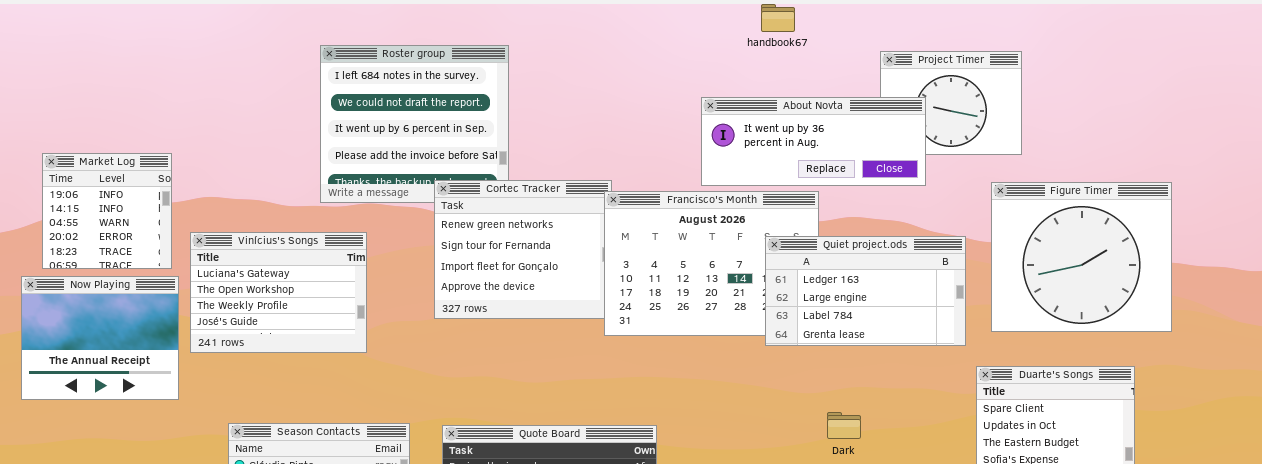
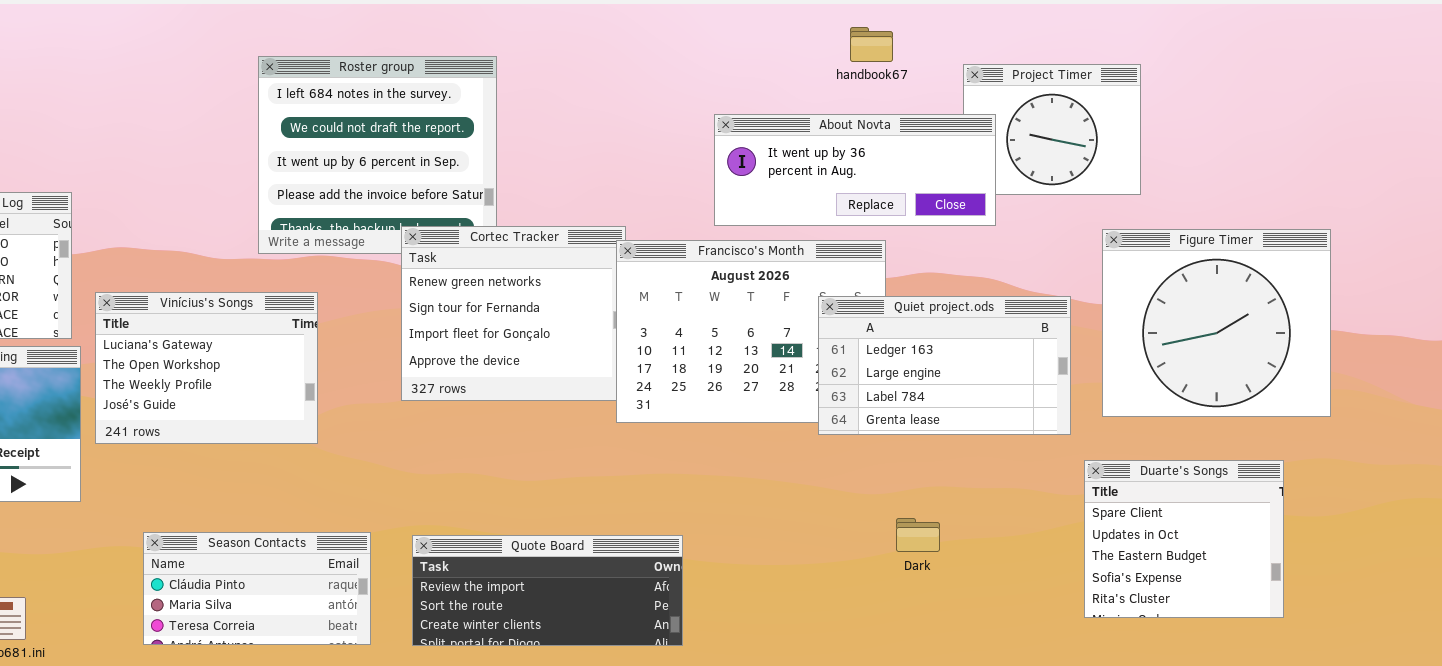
handbook67: [761,4,795,32] -> [850,27,893,62], moved
About Novta: [701,97,926,186] -> [714,114,996,226], moved

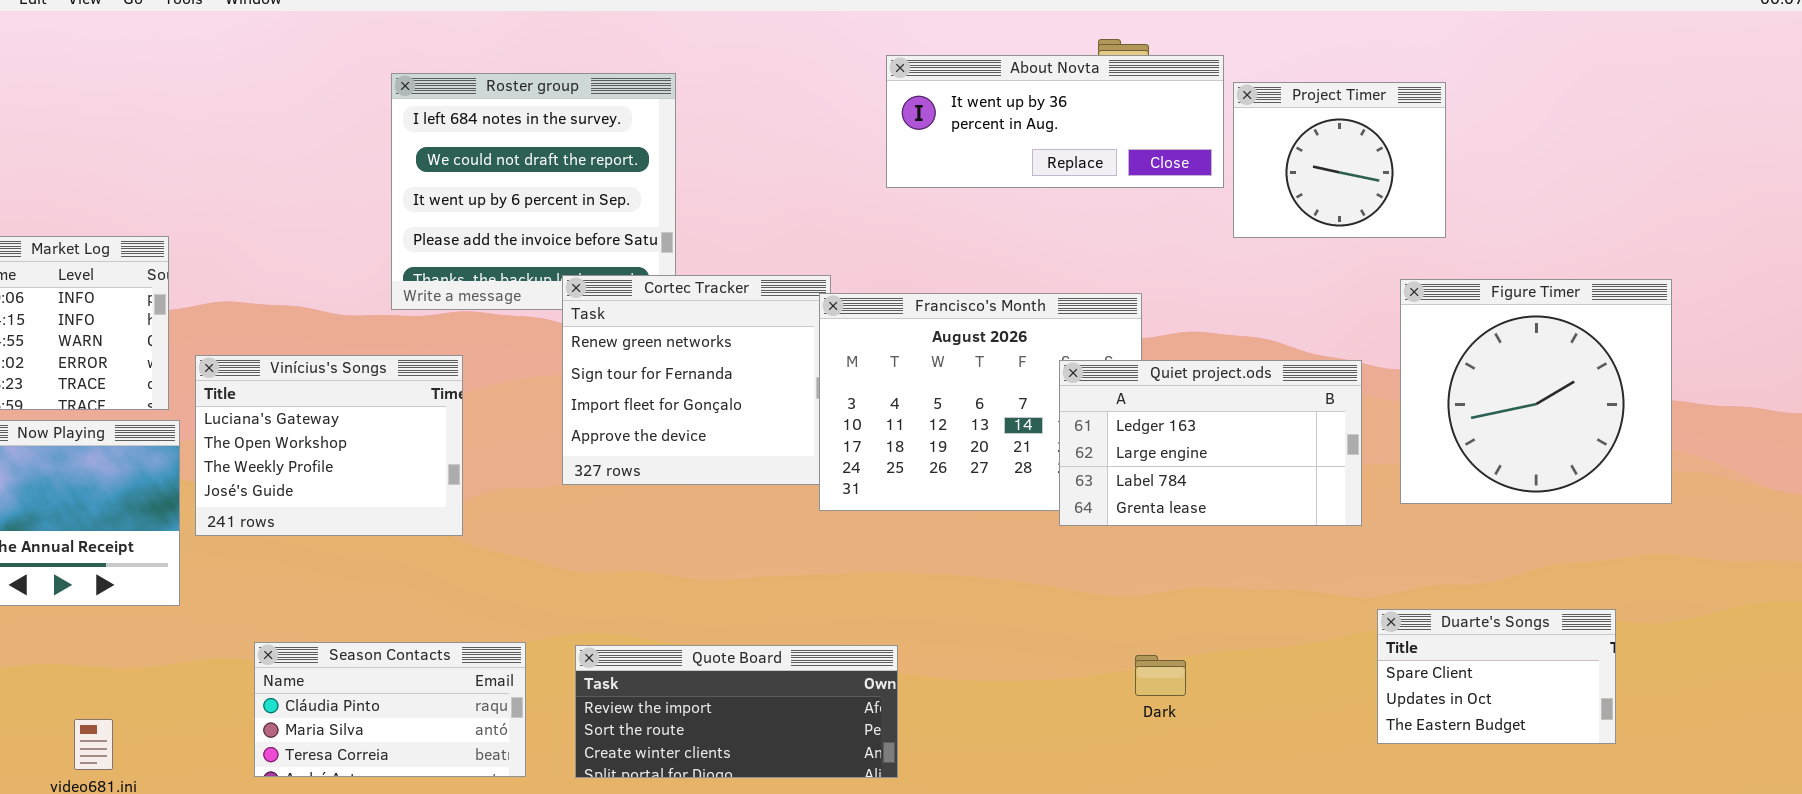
About Novta: [714,114,996,226] -> [886,55,1224,188], moved
Duarte's Songs: [1084,460,1284,618] -> [1377,609,1616,744], resized
Dark: [896,518,940,552] -> [1135,655,1186,696], moved

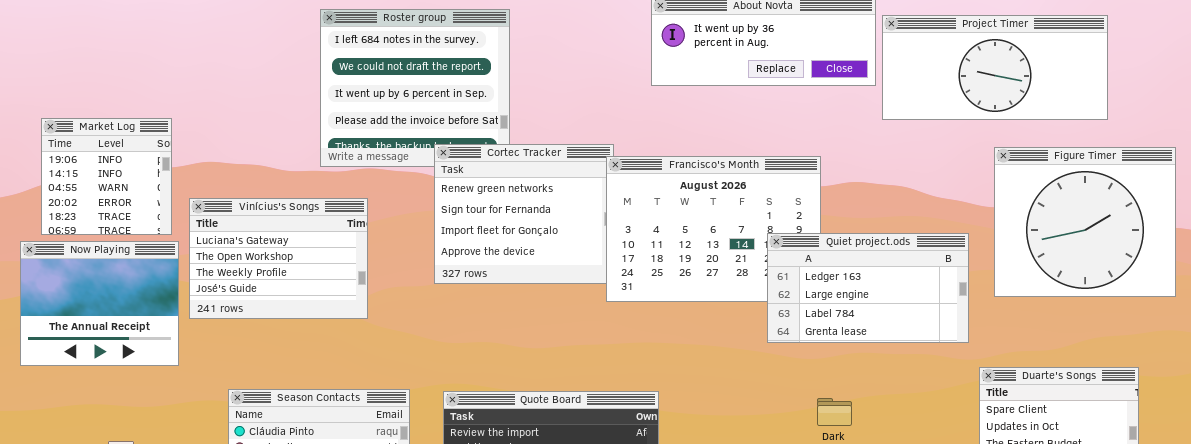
Project Timer: [1233,82,1446,238] -> [882,15,1108,120], resized
Quiet project.ods: [1059,360,1362,526] -> [767,233,969,343], moved

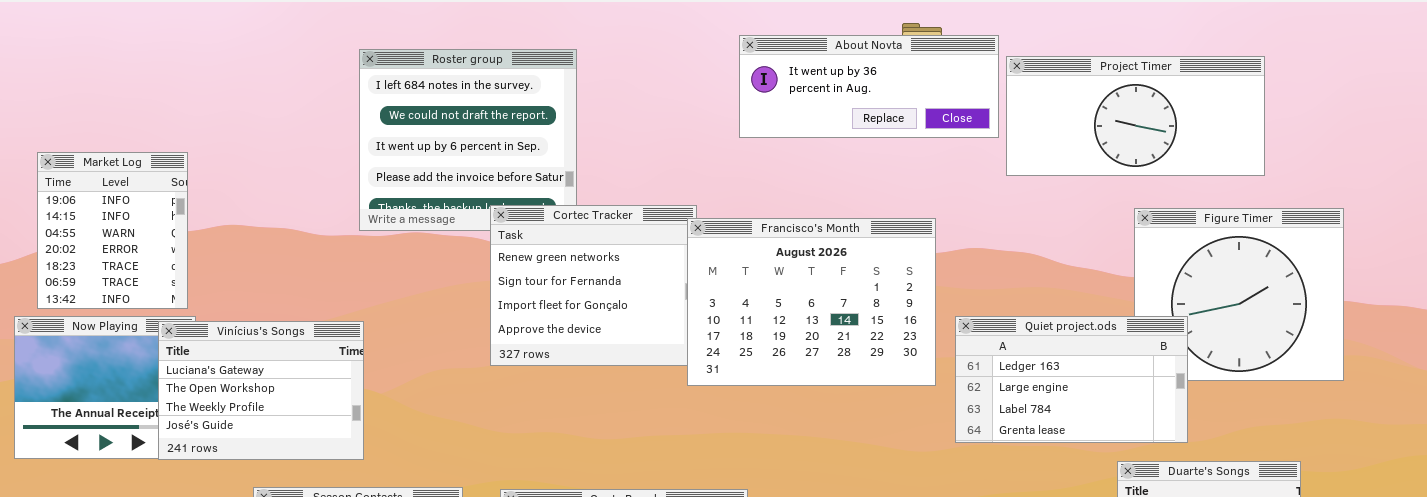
Market Log: [41,118,172,235] -> [37,152,188,309], resized
Vinícius's Songs: [189,198,368,319] -> [158,321,364,460], moved
Quiet project.ods: [767,233,969,343] -> [955,316,1188,443], moved

